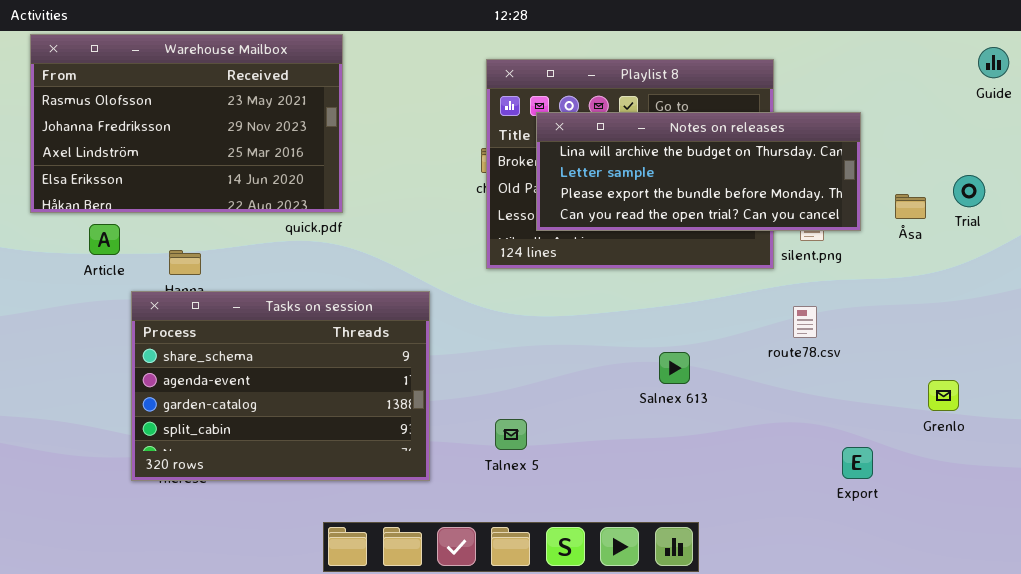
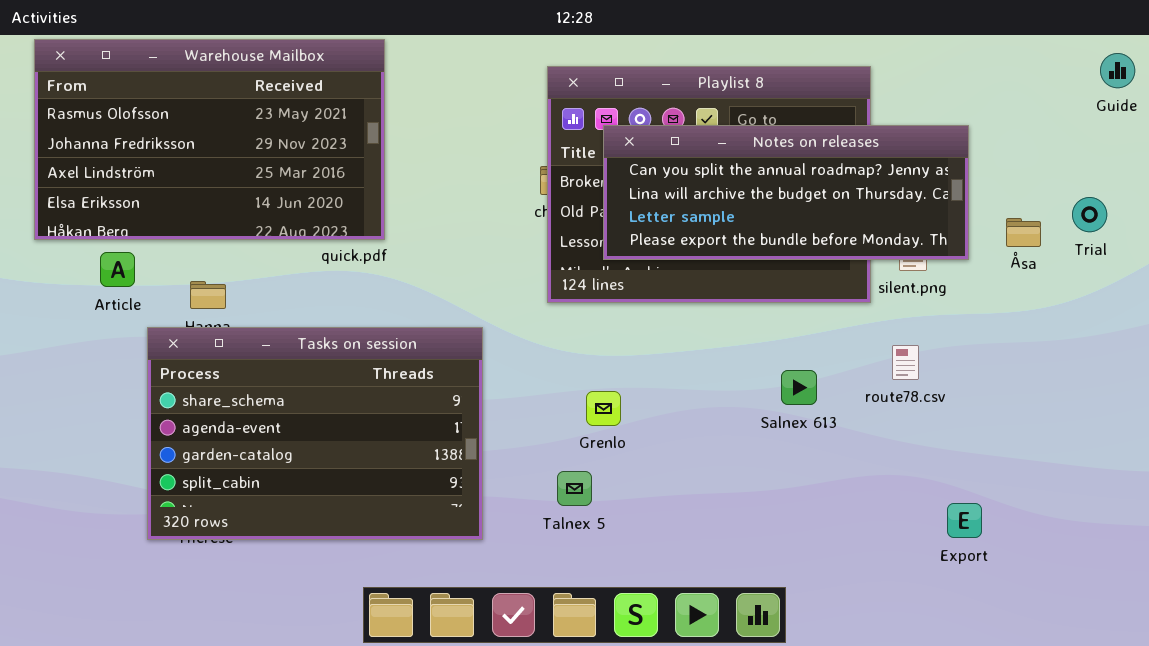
Notes on releases: [536,112,861,231] -> [603,125,969,260], scrolled up 1 row
Salnex 613: [659,352,690,384] -> [781,370,817,405], moved
Grenlo: [928,380,959,411] -> [586,391,621,426], moved

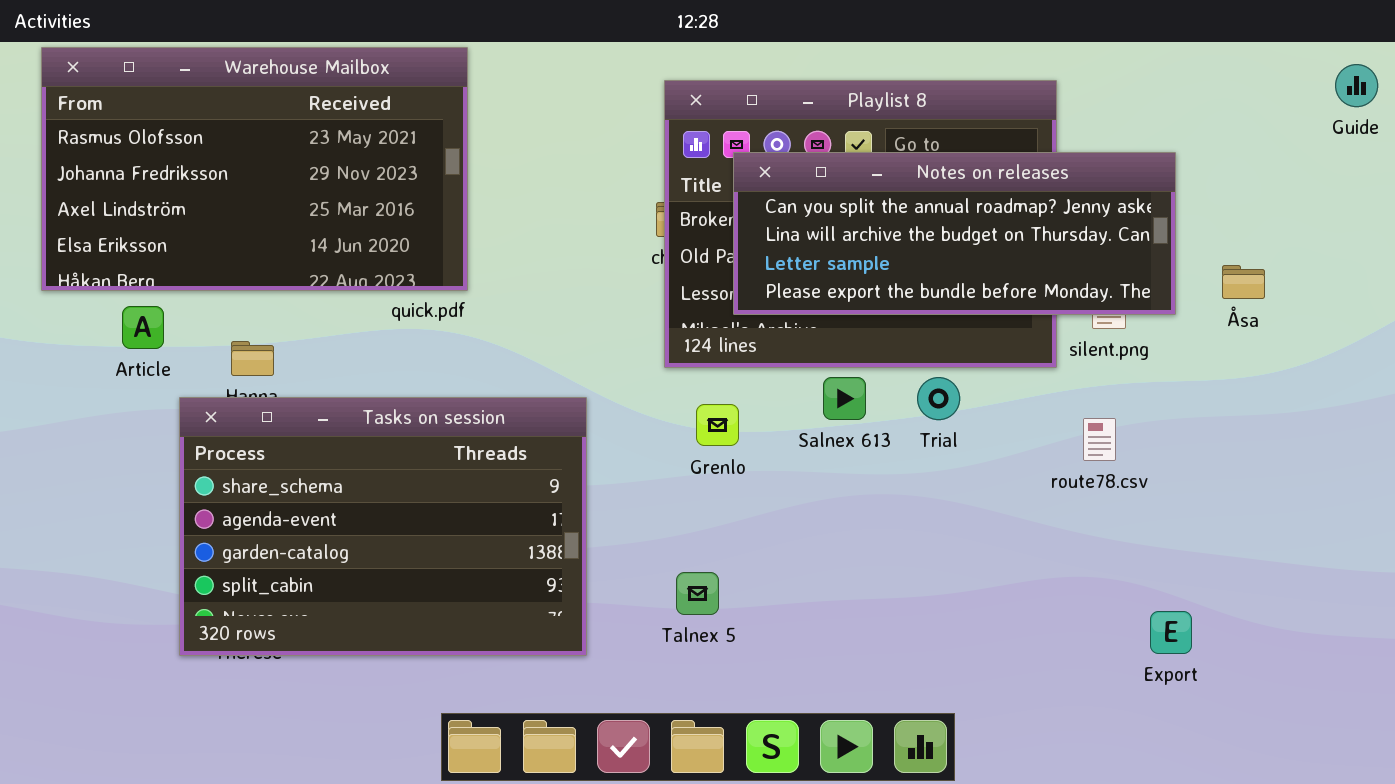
Trial: [1072,197,1107,232] -> [917,377,960,420], moved
Salnex 613: [781,370,817,405] -> [823,377,866,420], moved
Grenlo: [586,391,621,426] -> [696,404,739,446], moved

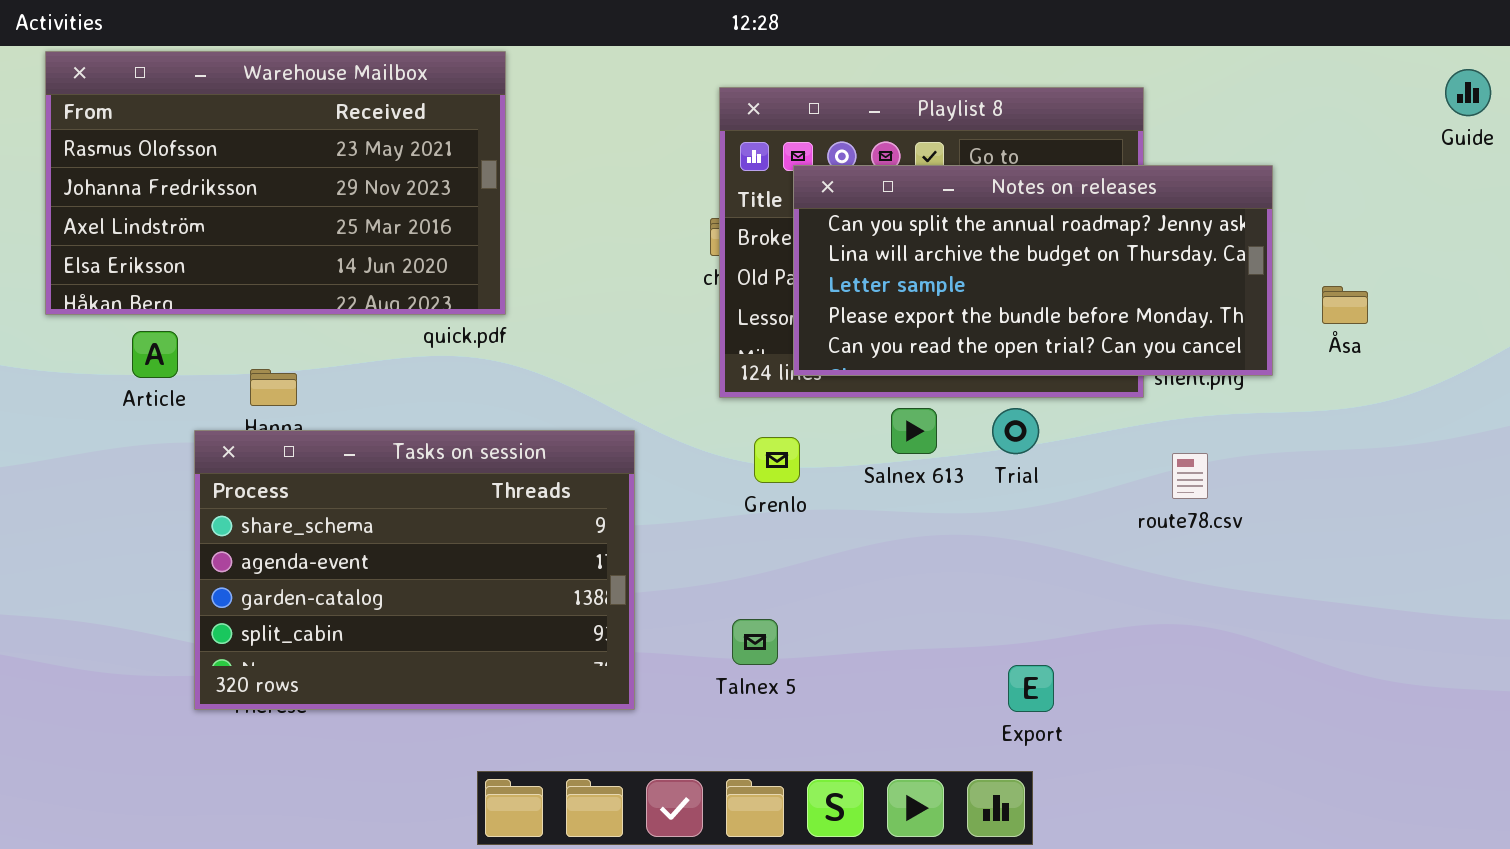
Notes on releases: [733,152,1176,315] -> [793,165,1273,376], resized
Export: [1150,611,1192,654] -> [1008,665,1054,712], moved

